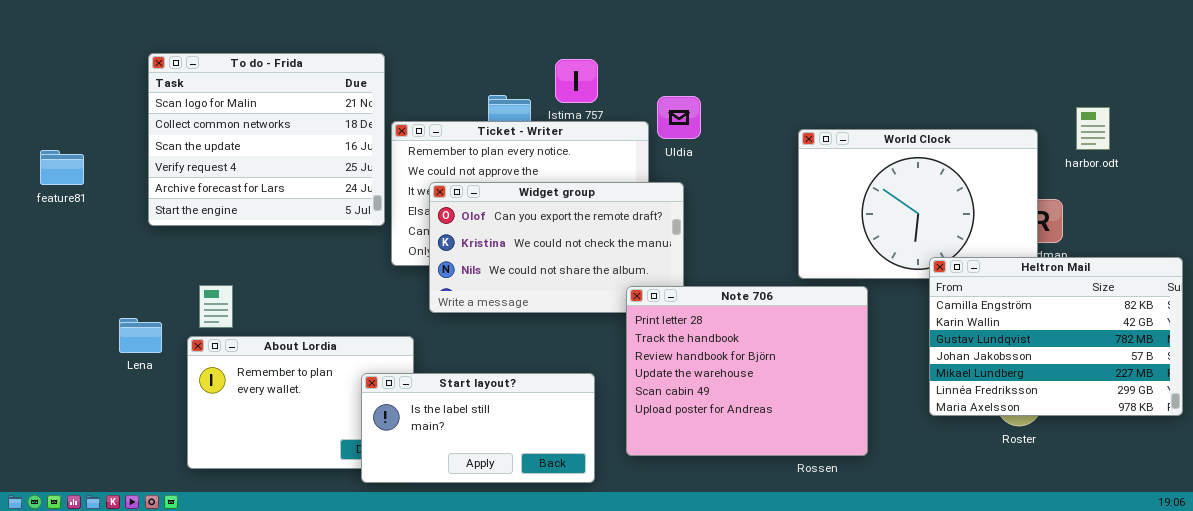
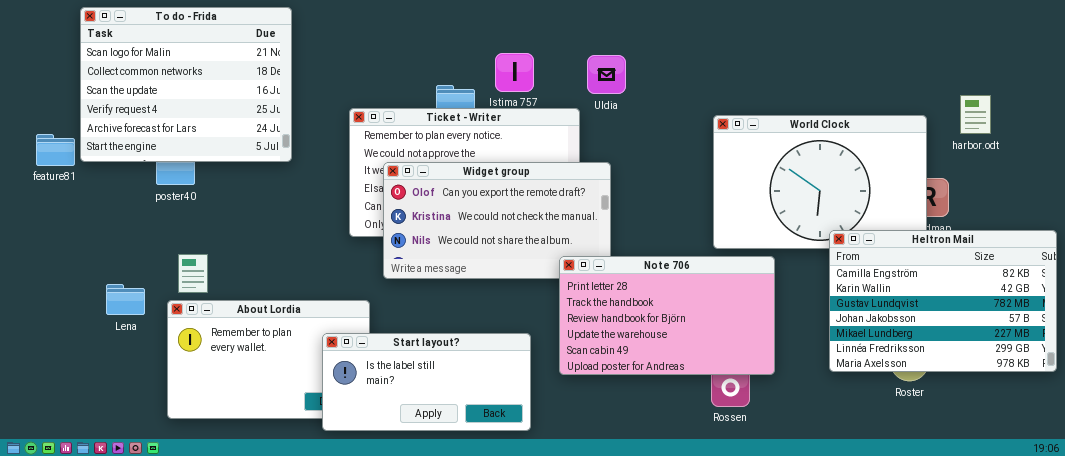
To do - Frida: [148,53,385,226] -> [80,7,292,162], moved
Uldia: [657,96,701,139] -> [587,55,626,94], moved
Note 706: [626,286,868,456] -> [559,256,775,375], resized

